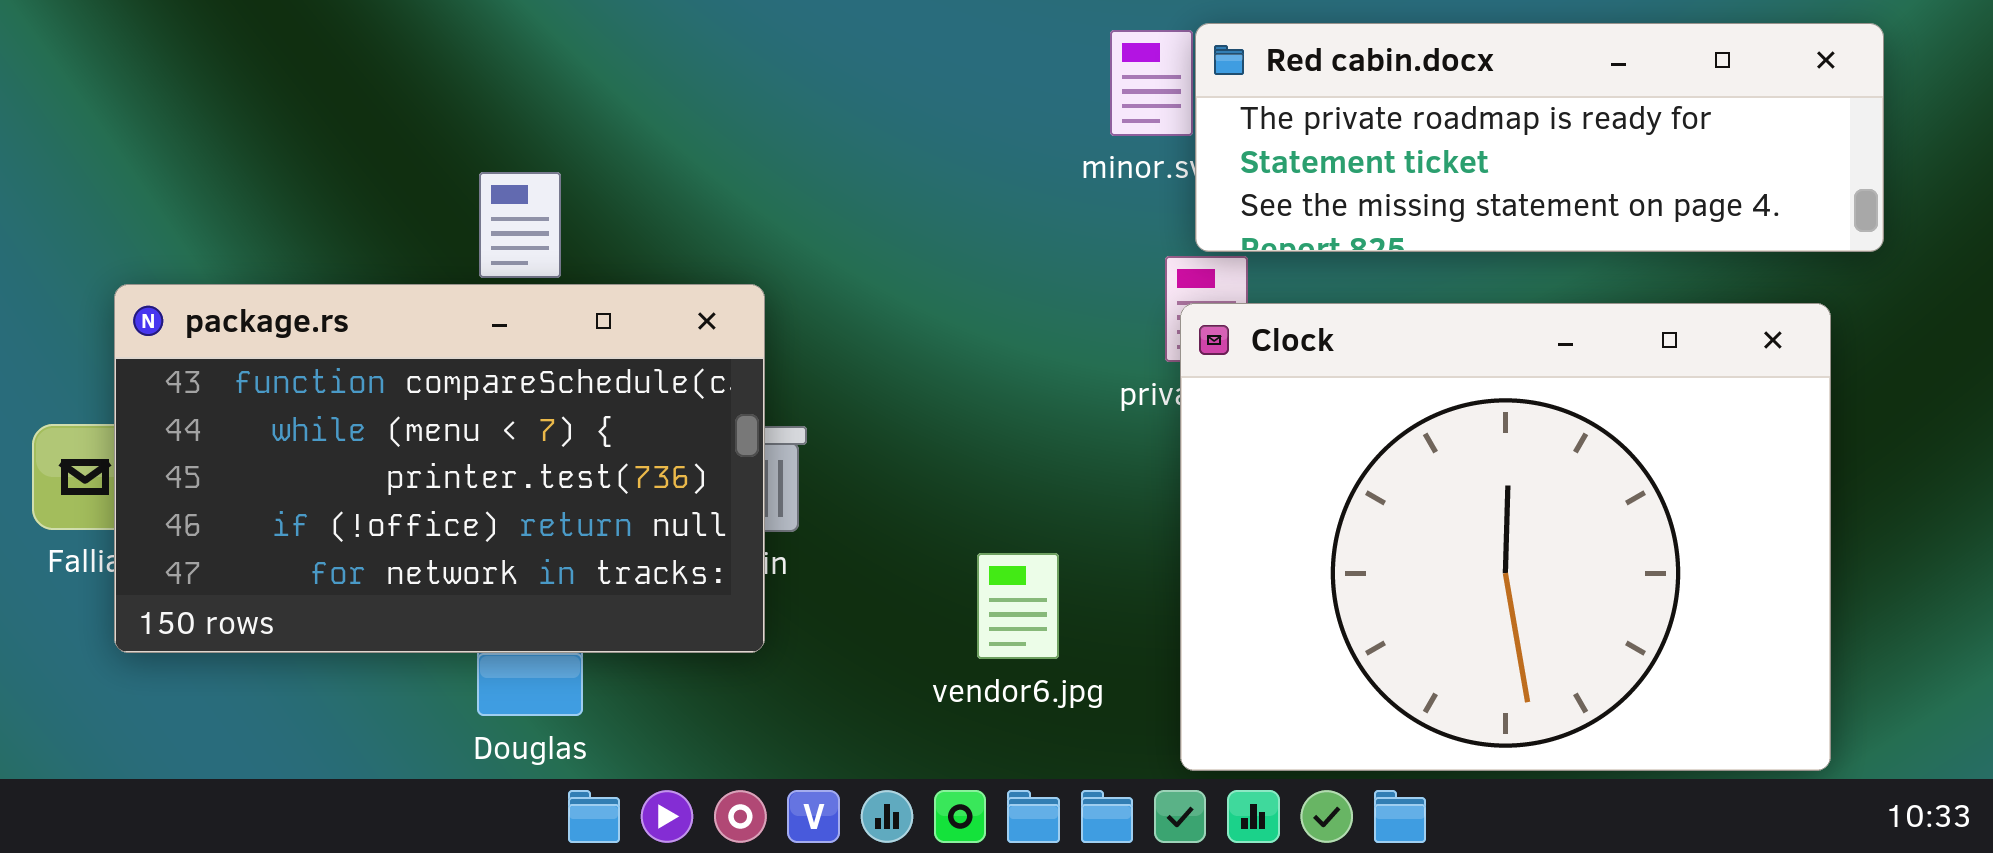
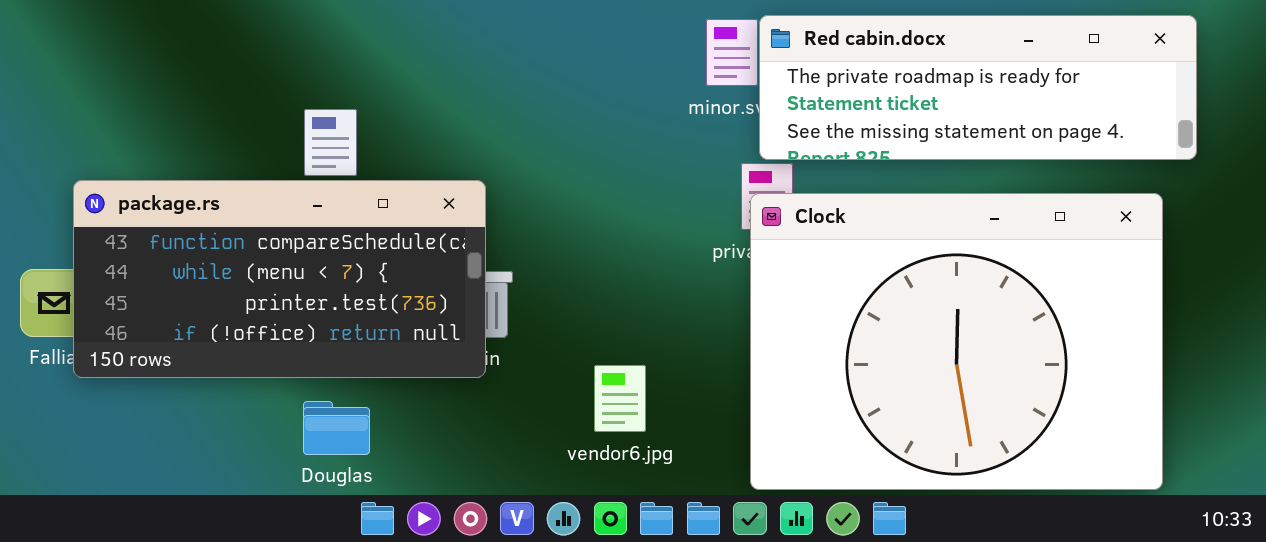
package.rs: [114,284,765,653] -> [73,180,486,378], resized
vendor6.jpg: [977,553,1059,659] -> [594,365,646,432], moved

